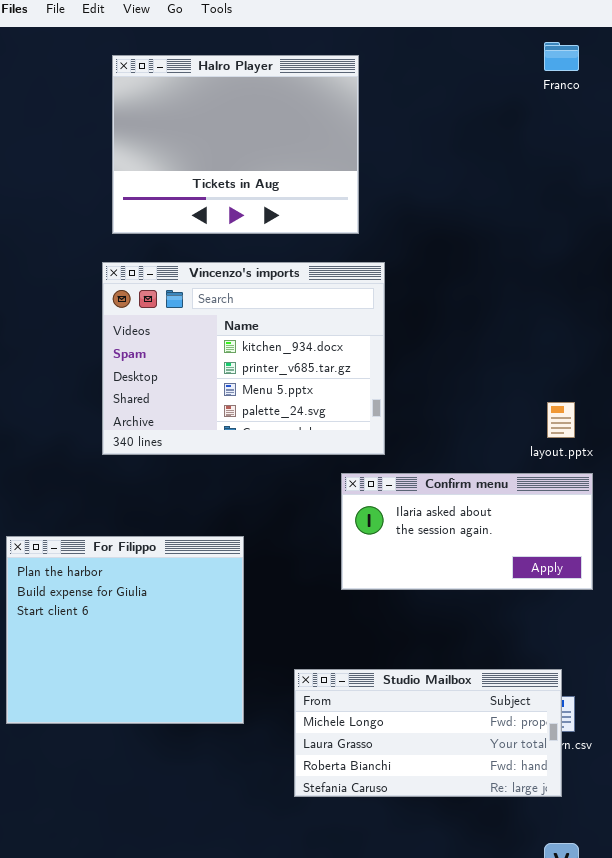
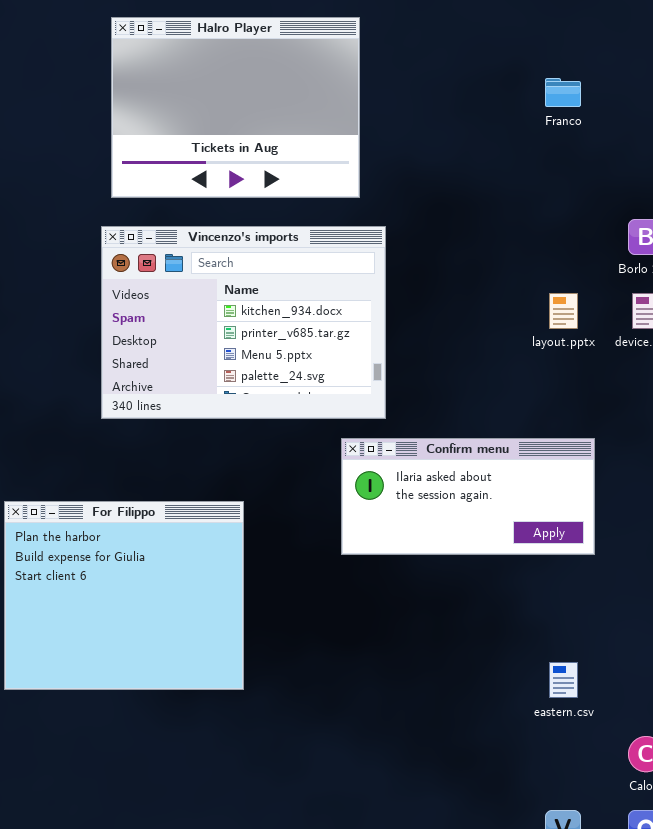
Franco: [544,42,579,71] -> [545,78,581,107], moved
layout.pptx: [547,402,575,438] -> [549,293,578,329], moved
Studio Mailbox: [294,669,562,797] -> none, closed

